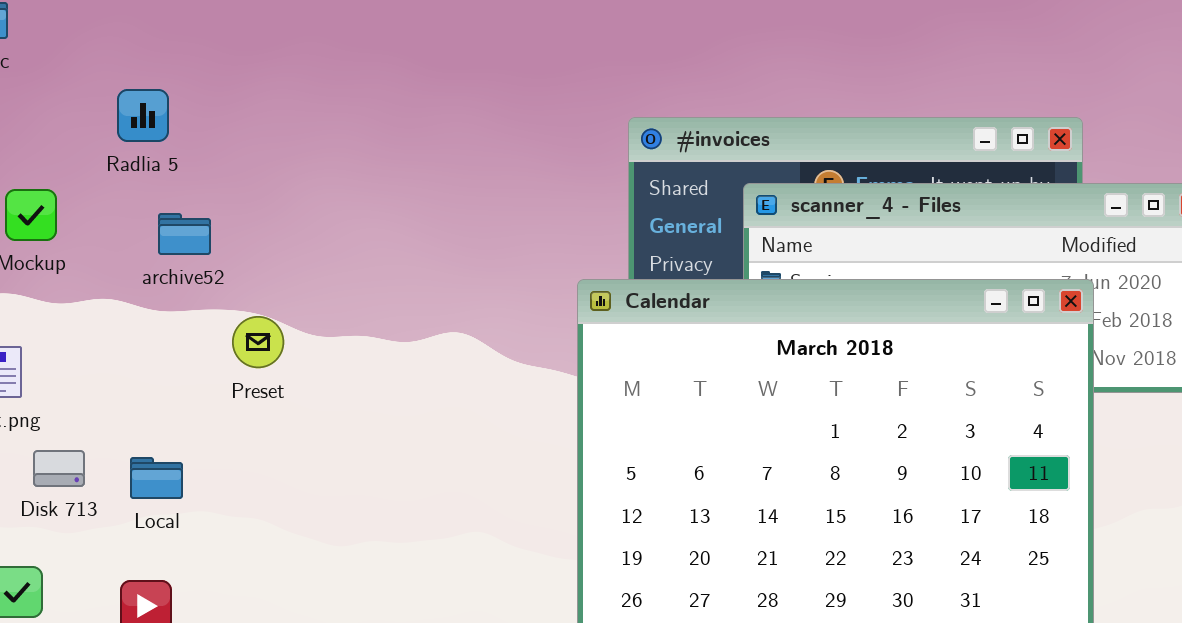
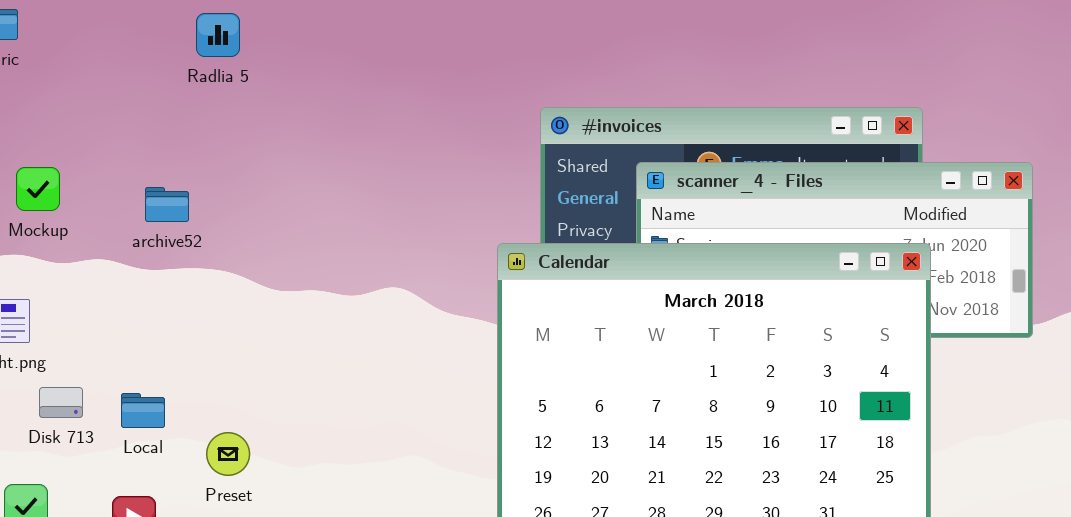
Radlia 5: [117,89,169,142] -> [196,13,240,57], moved
Preset: [232,316,284,368] -> [206,432,250,476], moved

